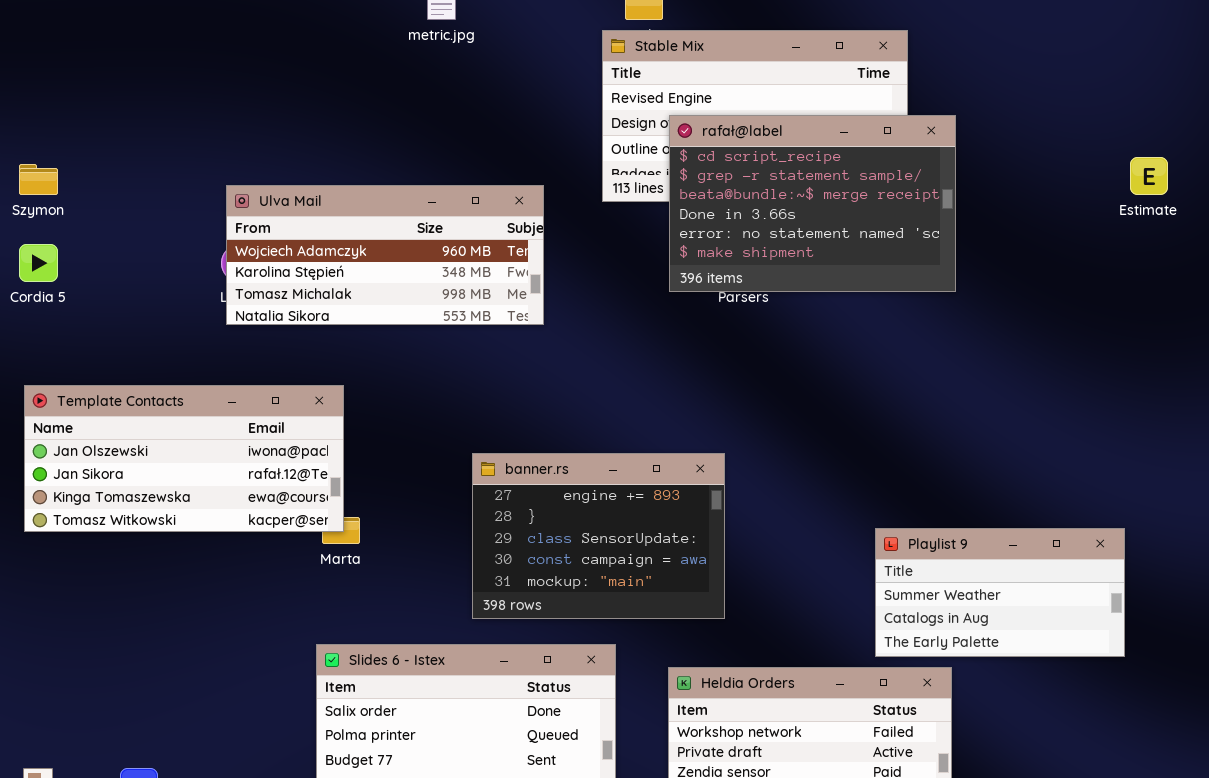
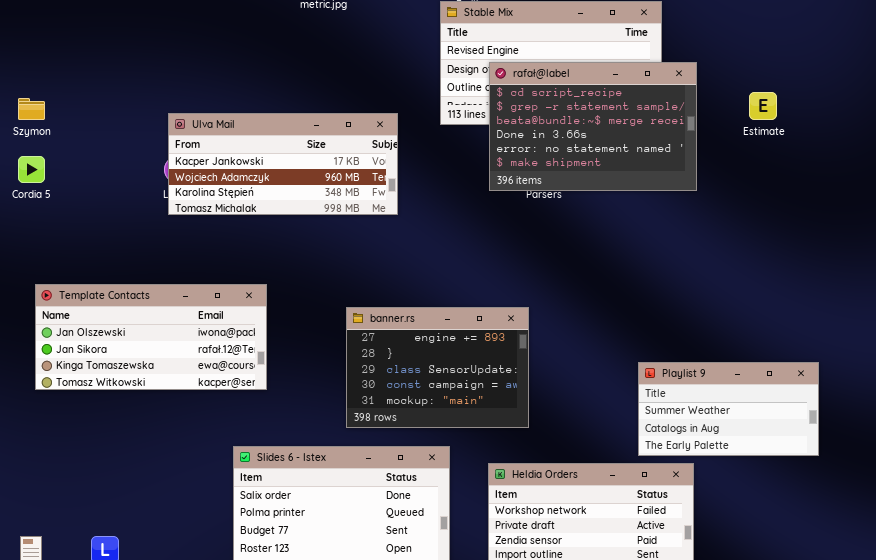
Estimate: [1130,157,1168,195] -> [749,92,777,120], moved
Ulva Mail: [226,185,544,325] -> [168,113,398,215], scrolled up 1 row
Template Contacts: [24,385,344,532] -> [35,284,267,390], moved

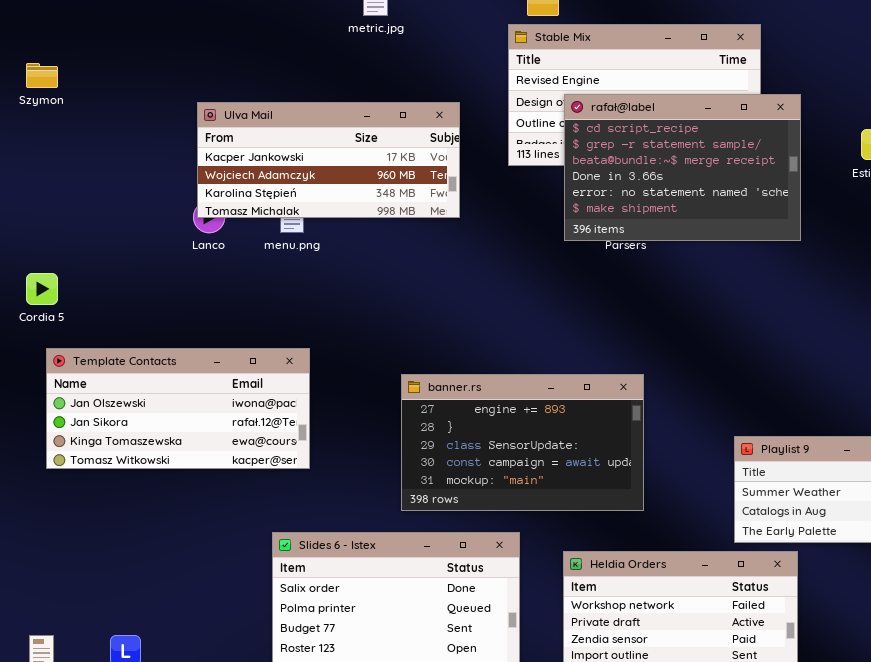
Szymon: [18,98,45,120] -> [26,63,58,88], moved
Ulva Mail: [168,113,398,215] -> [197,102,460,218], moved
Cordia 5: [18,156,45,183] -> [26,273,58,305], moved
banner.rs: [346,307,529,428] -> [401,374,644,511], resized

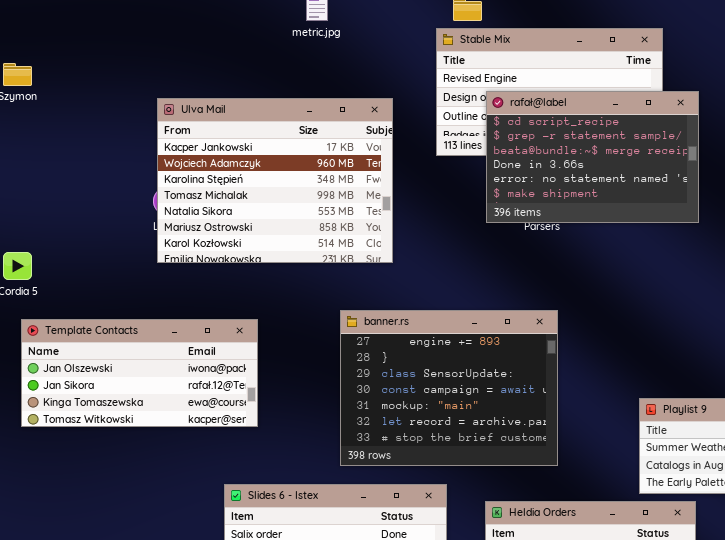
Ulva Mail: [197,102,460,218] -> [157,98,393,263], resized
banner.rs: [401,374,644,511] -> [340,310,558,466], resized

